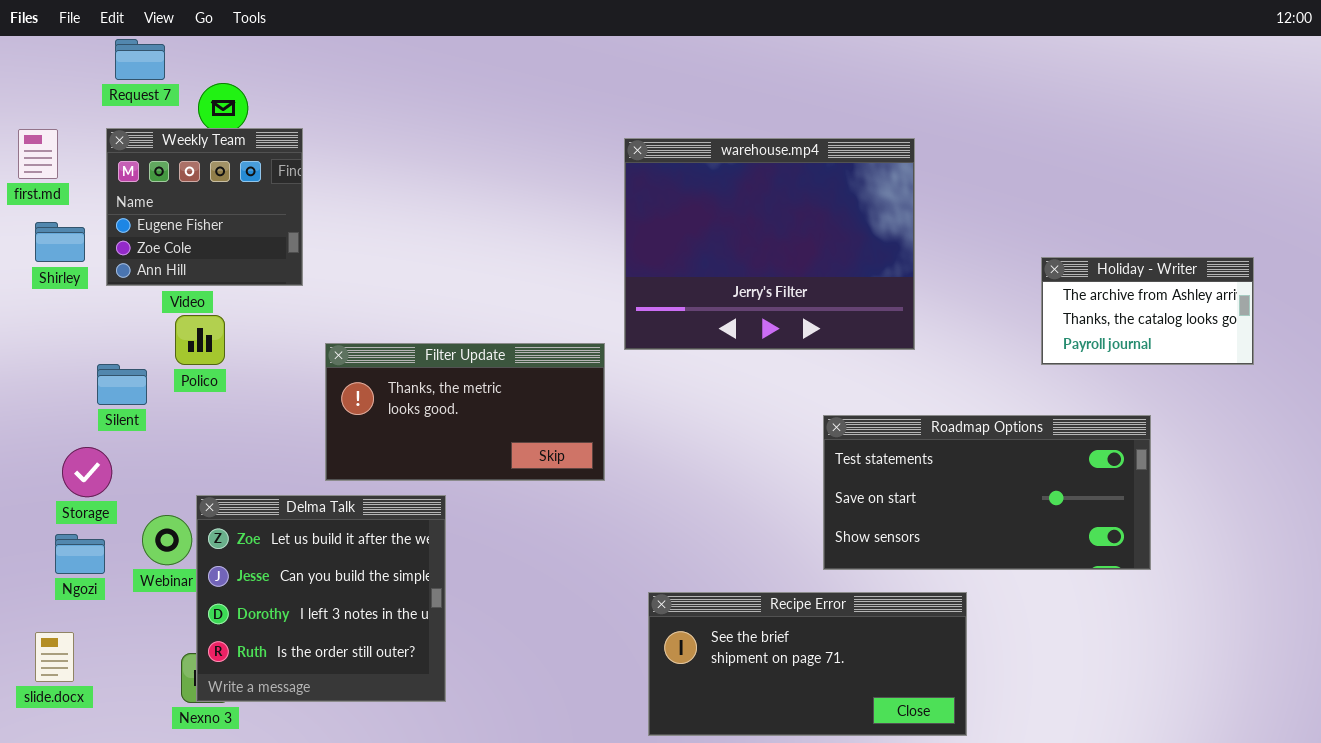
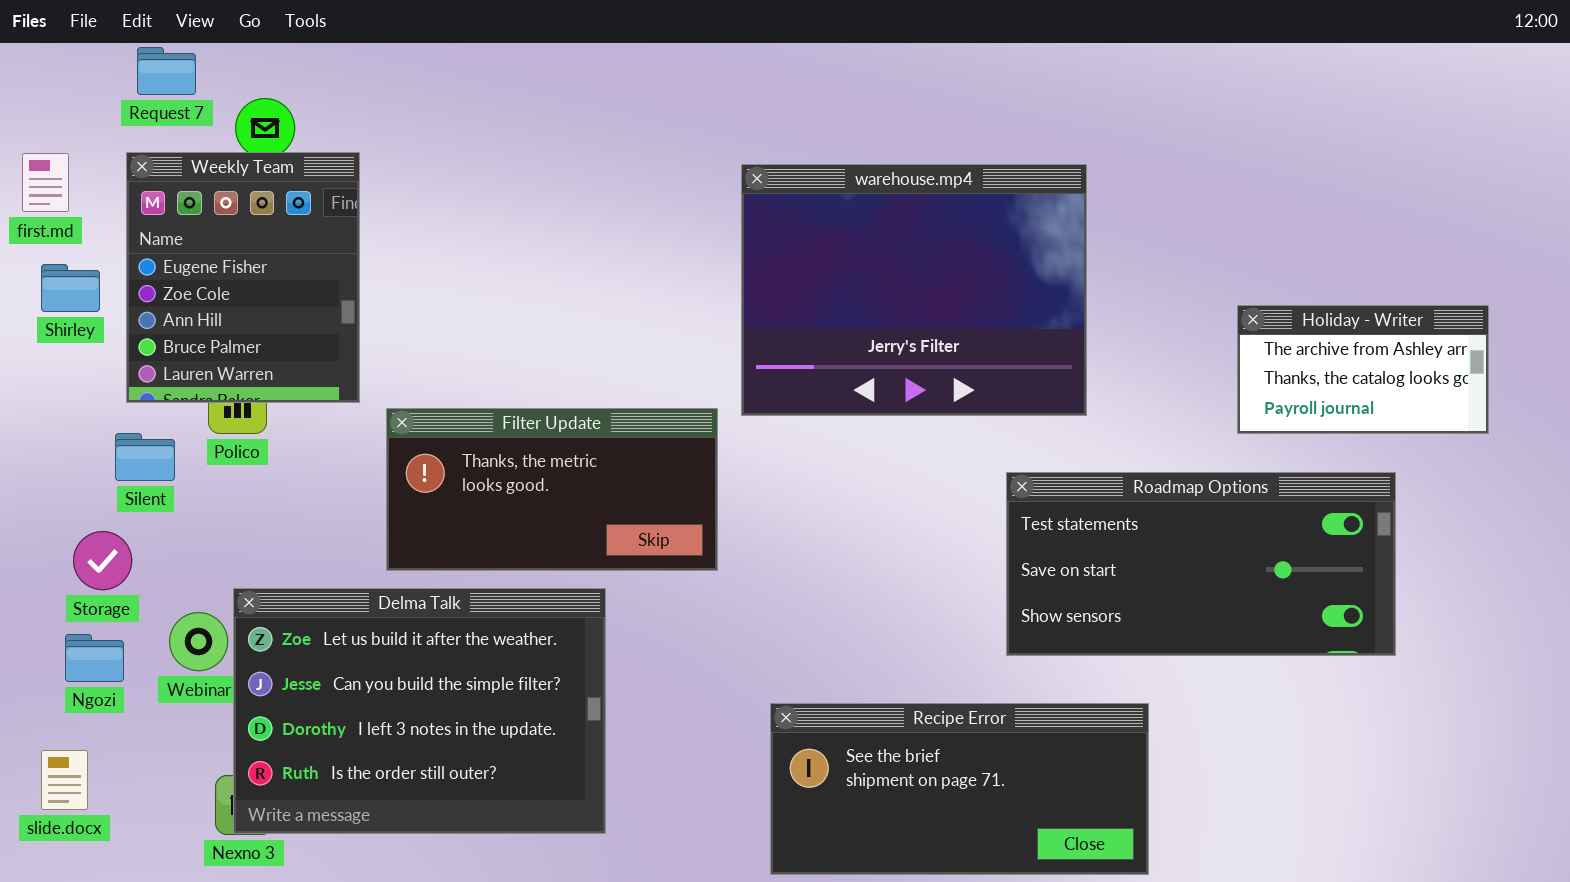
Weekly Team: [106,128,303,286] -> [126,152,360,403], resized
Roadmap Options: [823,415,1151,570] -> [1006,472,1396,656], moved
Delma Talk: [196,495,446,702] -> [233,588,606,834], resized

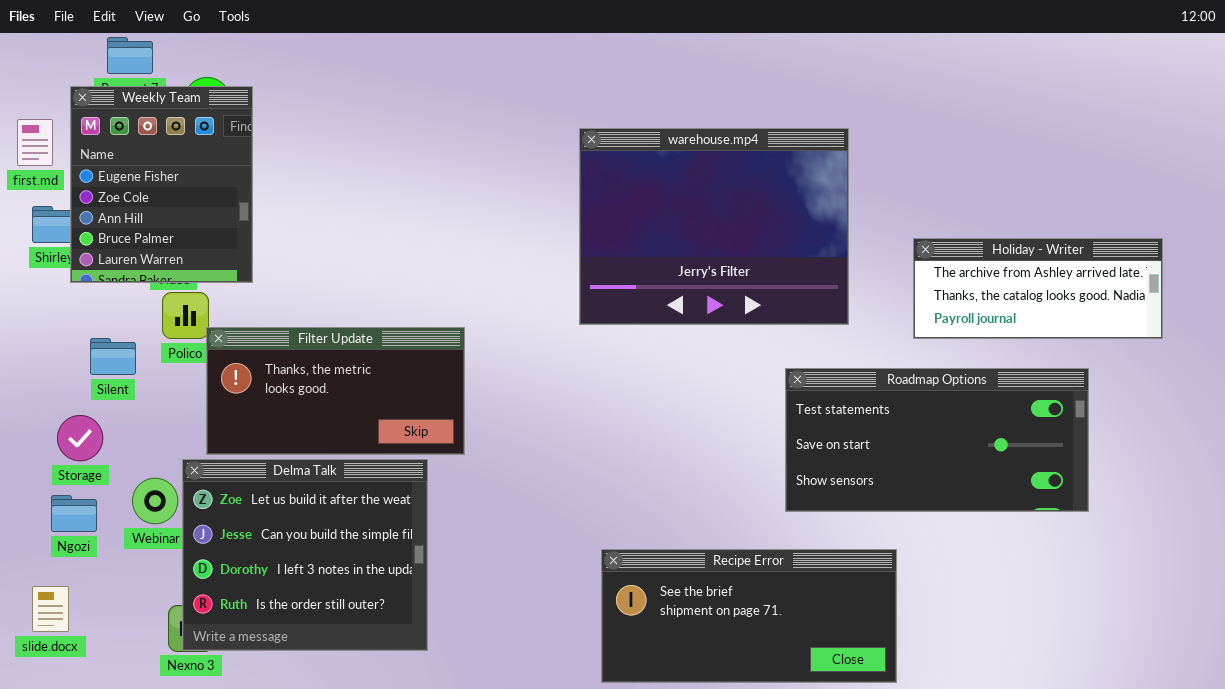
Weekly Team: [126,152,360,403] -> [70,86,253,283], moved
Holiday - Writer: [1237,305,1489,434] -> [913,238,1163,339], resized
Filter Update: [386,408,718,571] -> [206,327,465,455], moved
Delma Talk: [233,588,606,834] -> [182,459,428,651], resized

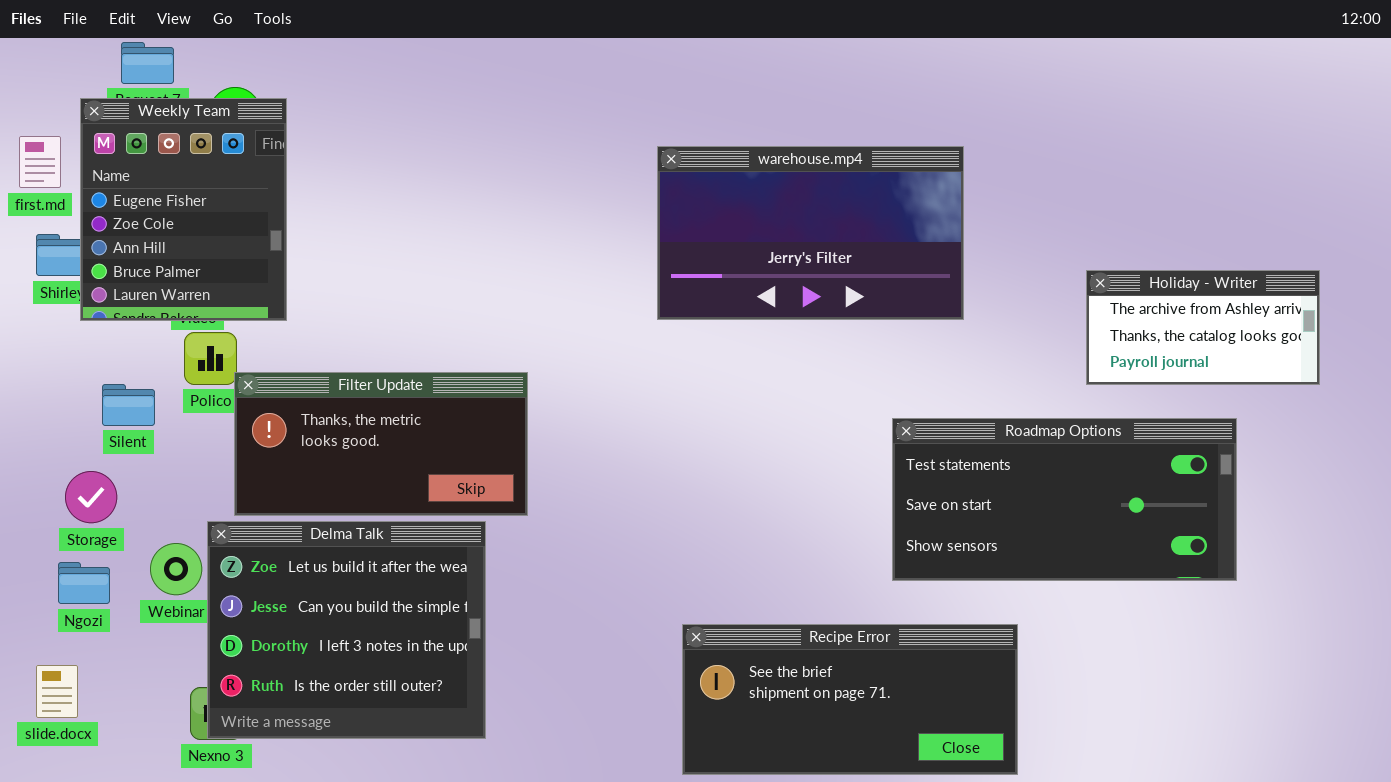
warehouse.mp4: [579,128,849,325] -> [657,146,964,320], resized
Holiday - Writer: [913,238,1163,339] -> [1086,270,1320,385], resized

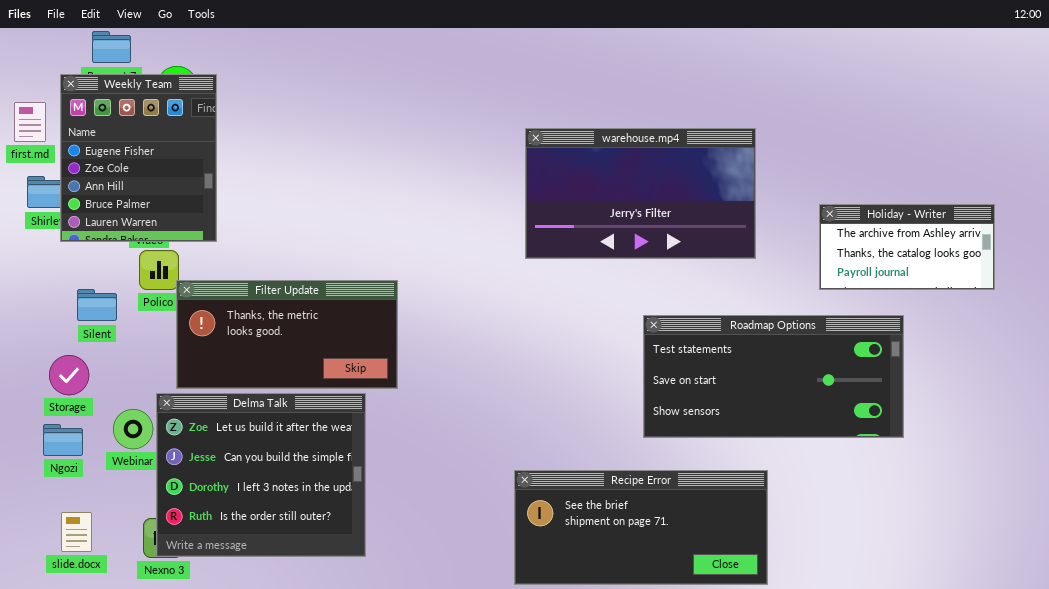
warehouse.mp4: [657,146,964,320] -> [525,128,756,259], moved
Roadmap Options: [892,418,1237,581] -> [643,315,904,438], moved
slide.docx: [36,665,78,718] -> [61,512,92,552], moved

